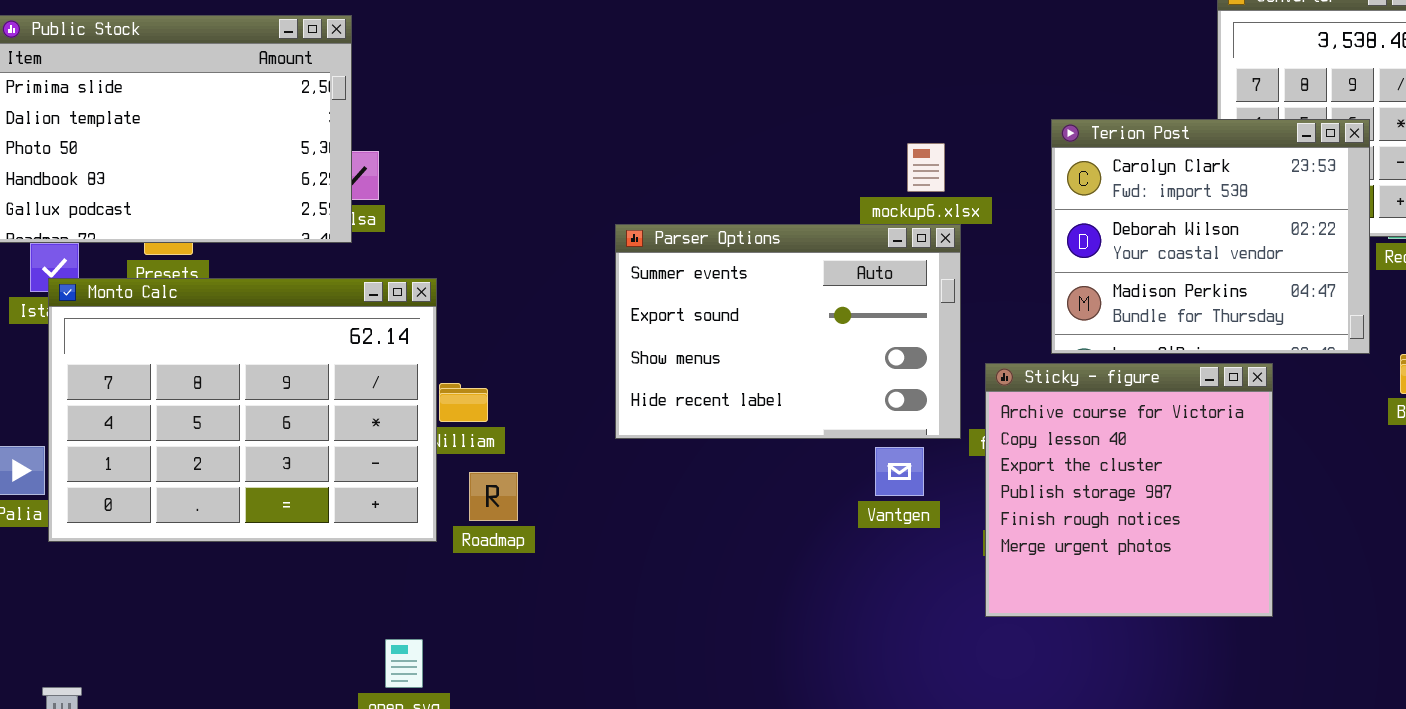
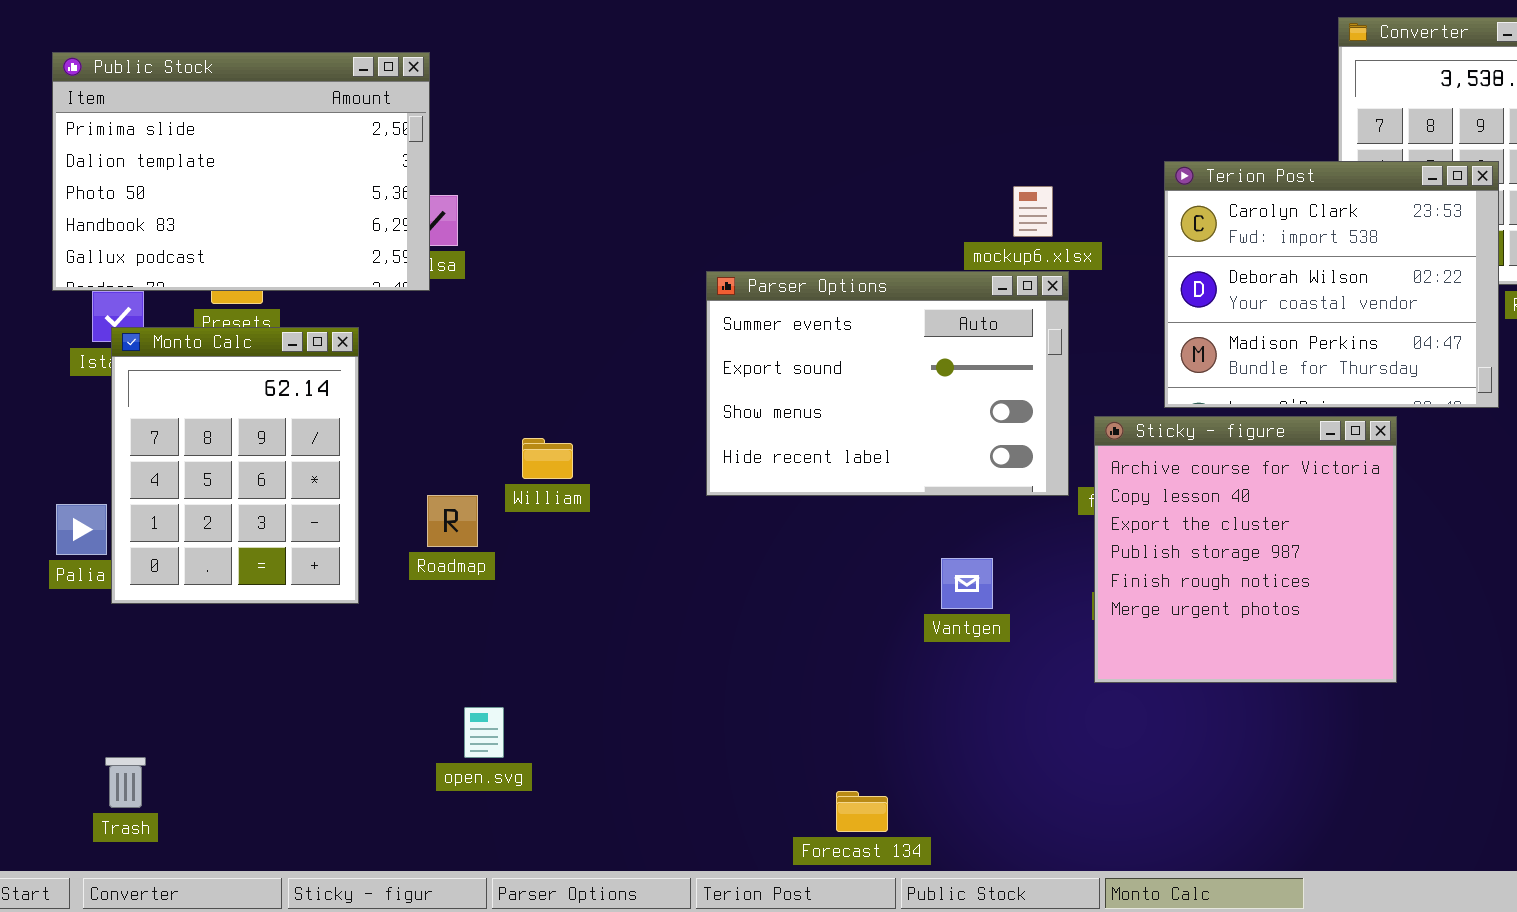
Monto Calc: [48,278,437,542] -> [111,327,359,604], resized
Vantgen: [875,447,924,496] -> [941,558,993,609], moved
Roadmap: [469,472,518,521] -> [427,495,478,547], moved

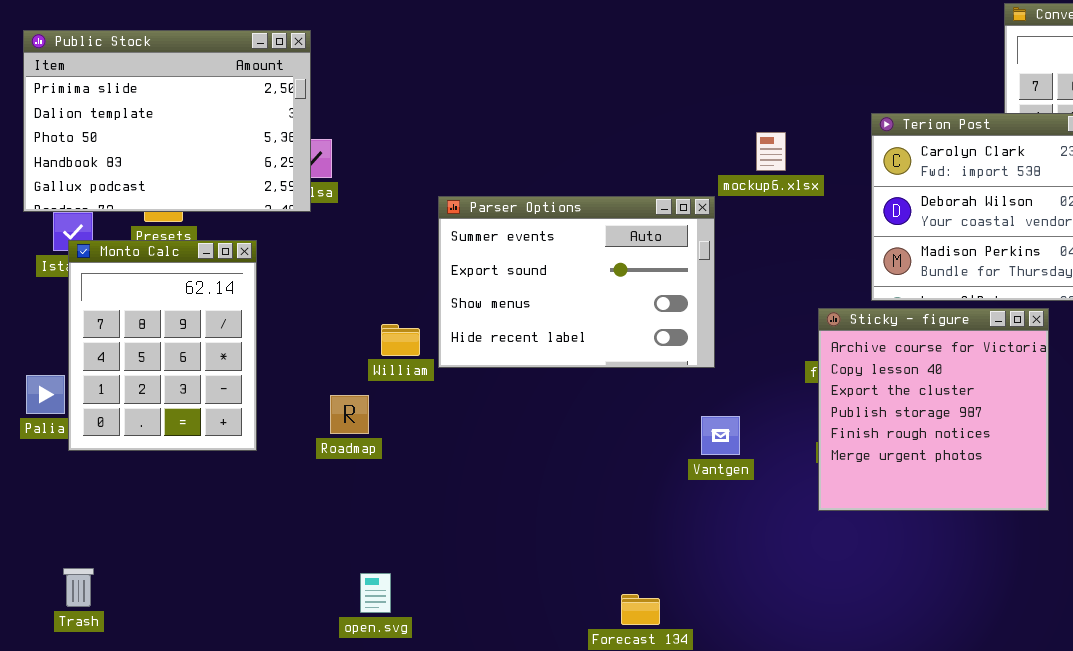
Parser Options: [706,271,1069,496] -> [438,196,715,368], moved
Roadmap: [427,495,478,547] -> [330,395,369,434], moved
open.svg: [464,707,504,758] -> [360,573,391,613], moved

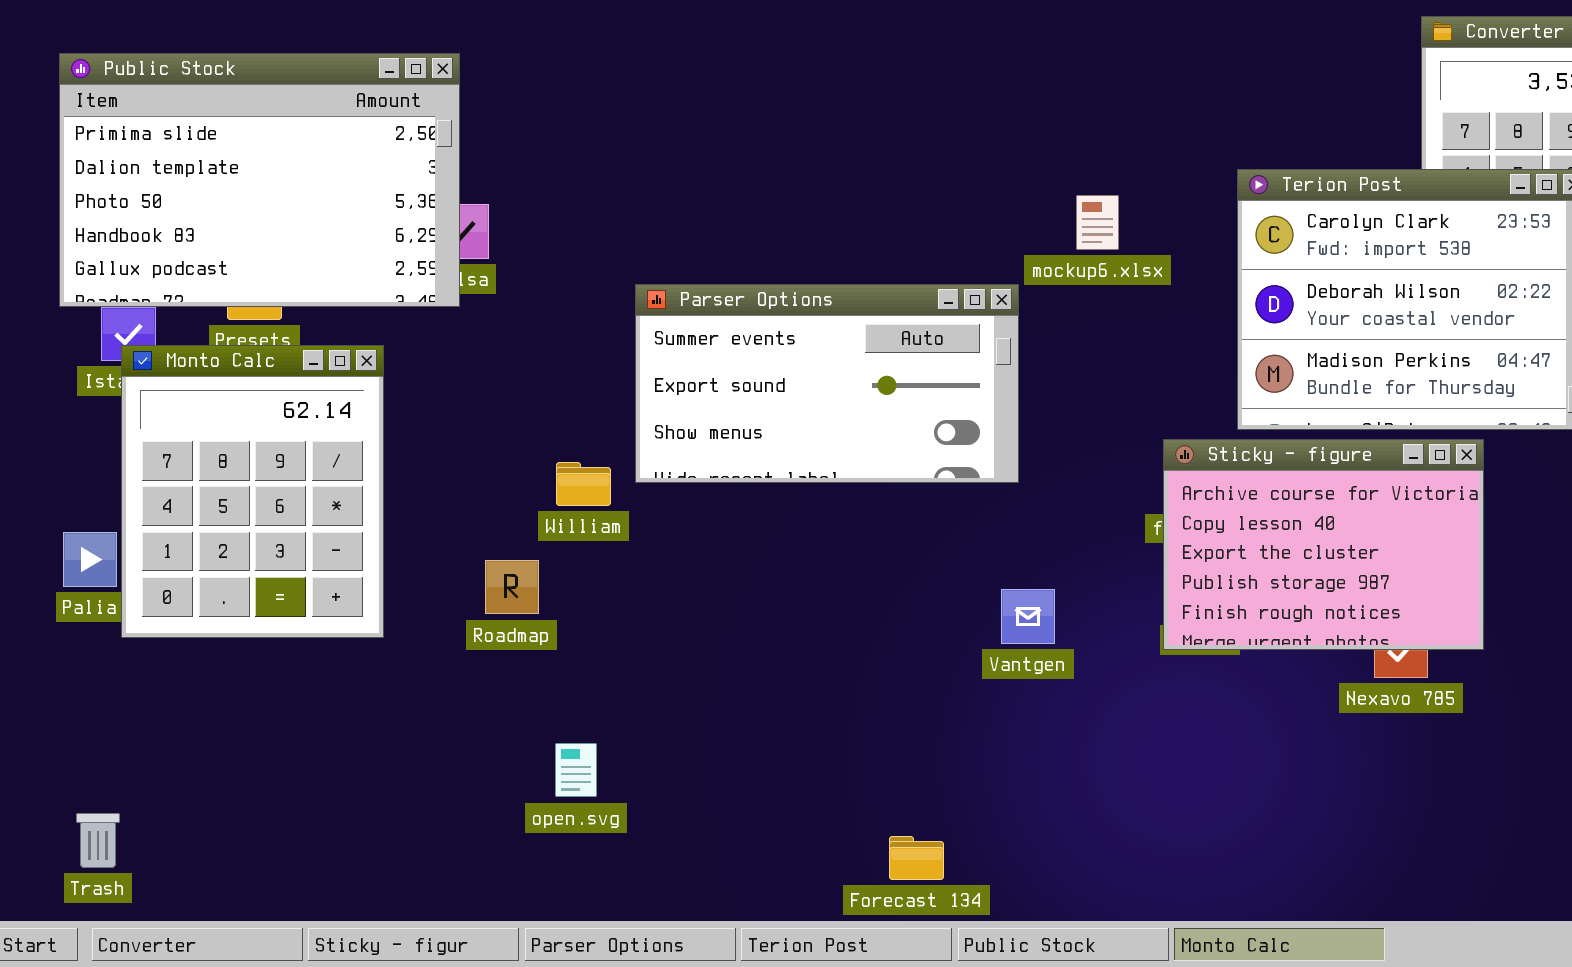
Parser Options: [438,196,715,368] -> [635,284,1019,483], resized
Sticky - figure: [818,308,1049,511] -> [1163,439,1484,650], resized
Trash: [63,568,94,607] -> [76,813,120,868], moved
open.svg: [360,573,391,613] -> [555,743,597,797], moved

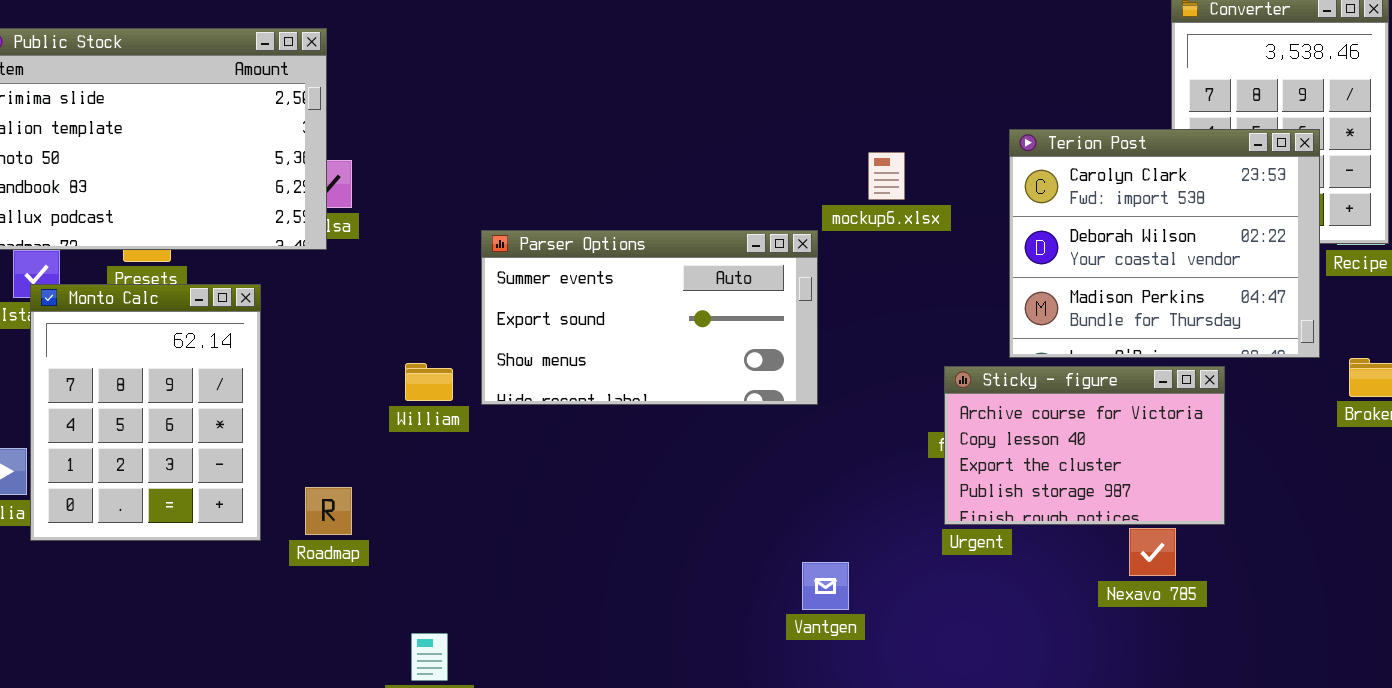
Sticky - figure: [1163,439,1484,650] -> [944,366,1225,525], resized
William: [556,462,611,506] -> [405,363,453,401], moved
Roadmap: [485,560,539,614] -> [305,487,352,535], moved
Vantgen: [1001,589,1055,644] -> [802,562,849,610], moved

